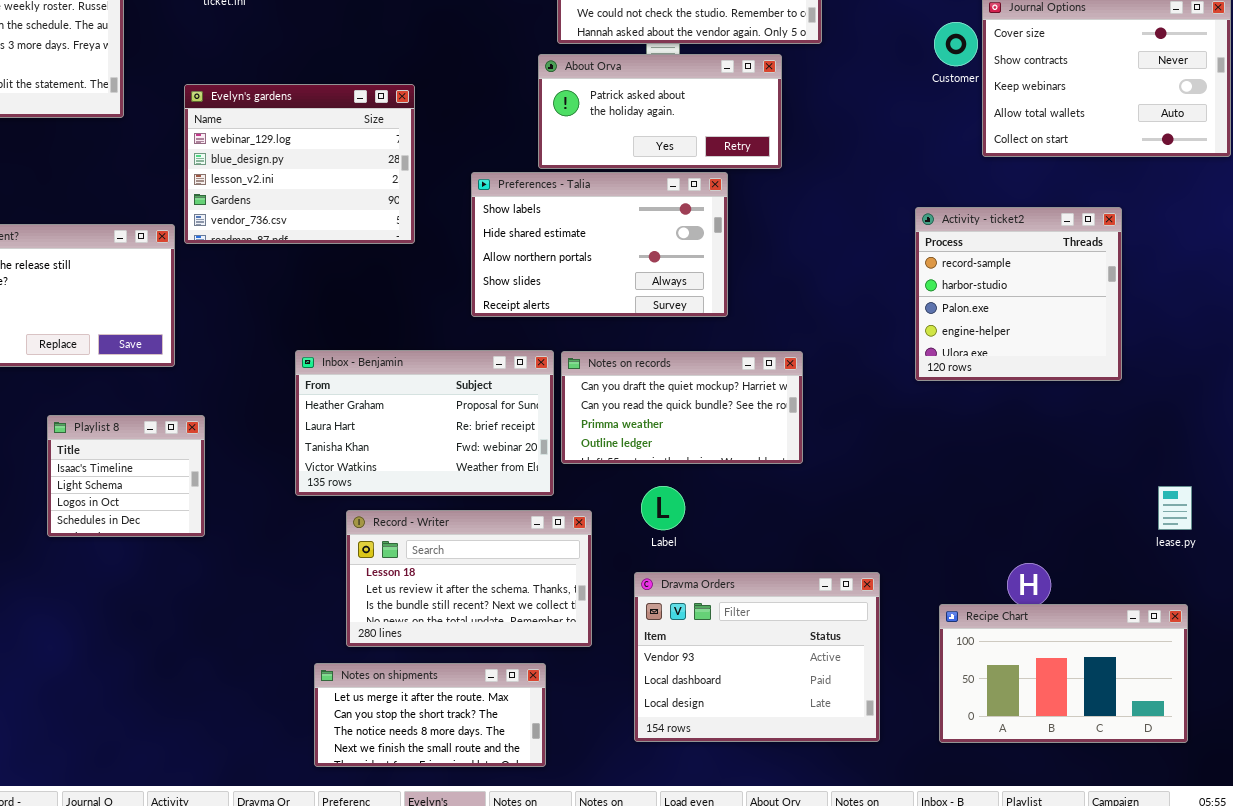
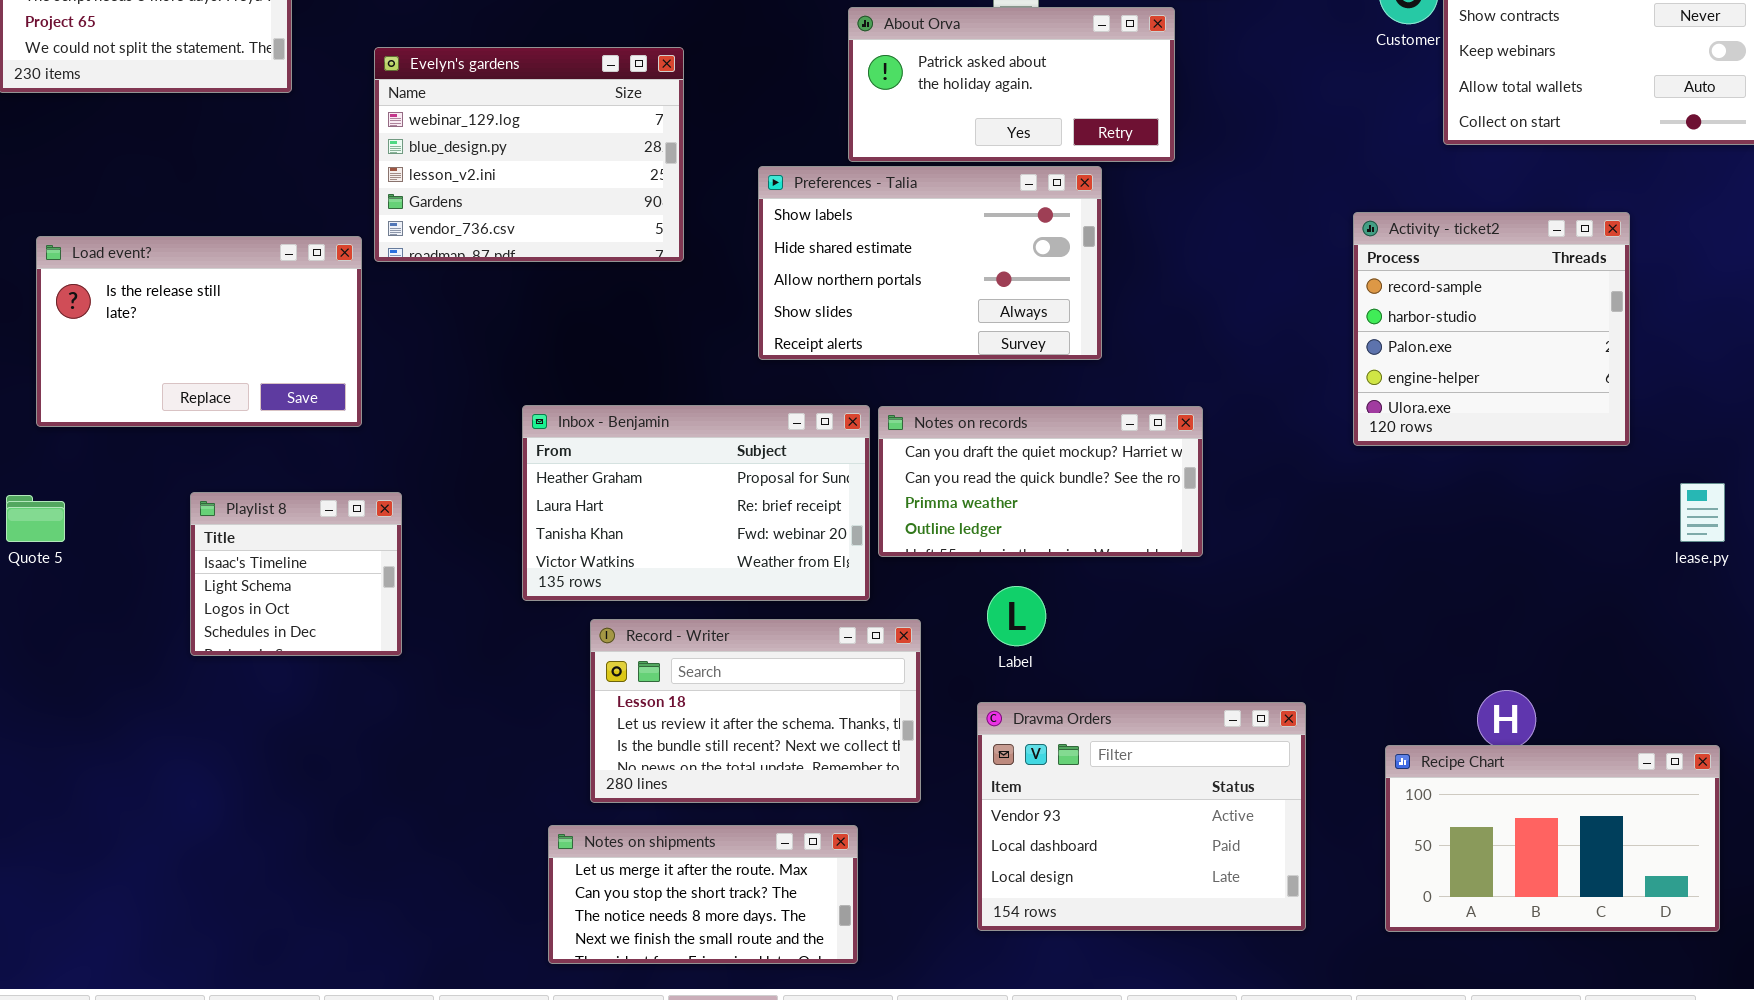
lease.py: [1158,486,1192,530] -> [1680,483,1725,542], moved

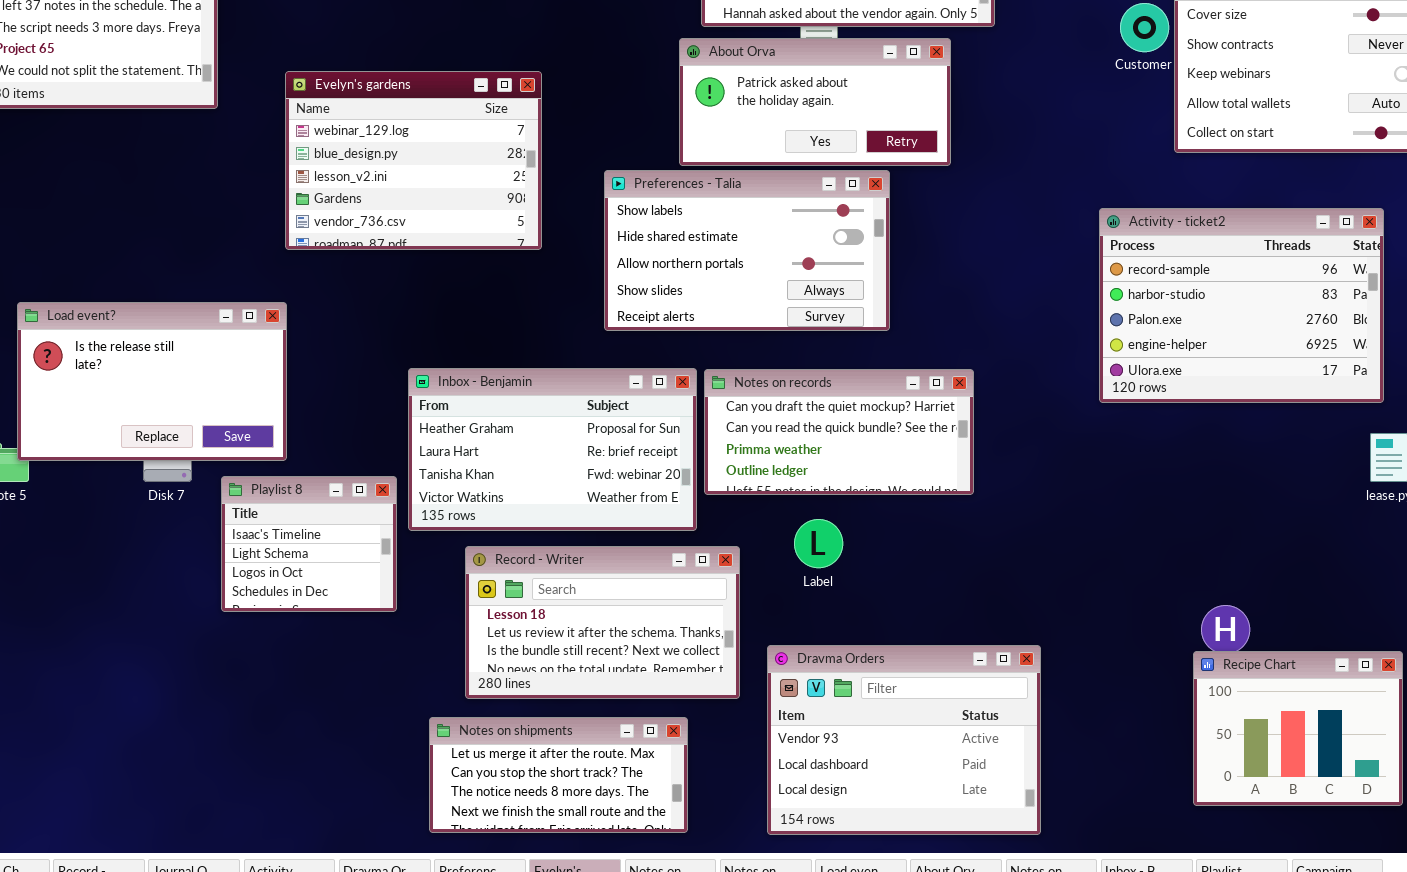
Activity - ticket2: [1353,212,1630,446] -> [1099,208,1384,403], resized
Load event?: [36,236,362,427] -> [17,302,287,461], moved
Playlist 8: [190,492,402,656] -> [221,476,397,612], moved
Dravma Orders: [977,702,1306,931] -> [767,645,1041,835], moved
Recipe Chart: [1385,745,1720,932] -> [1193,651,1403,806], resized

